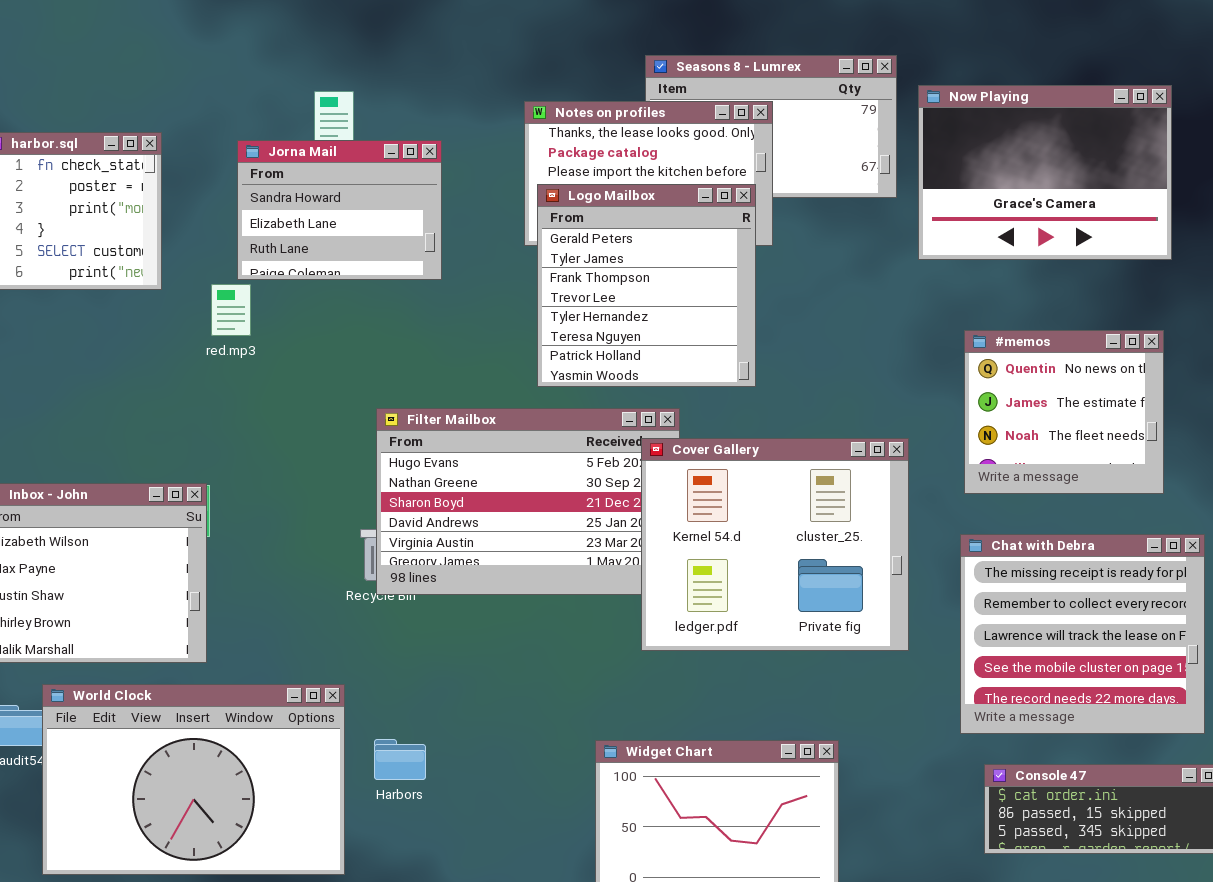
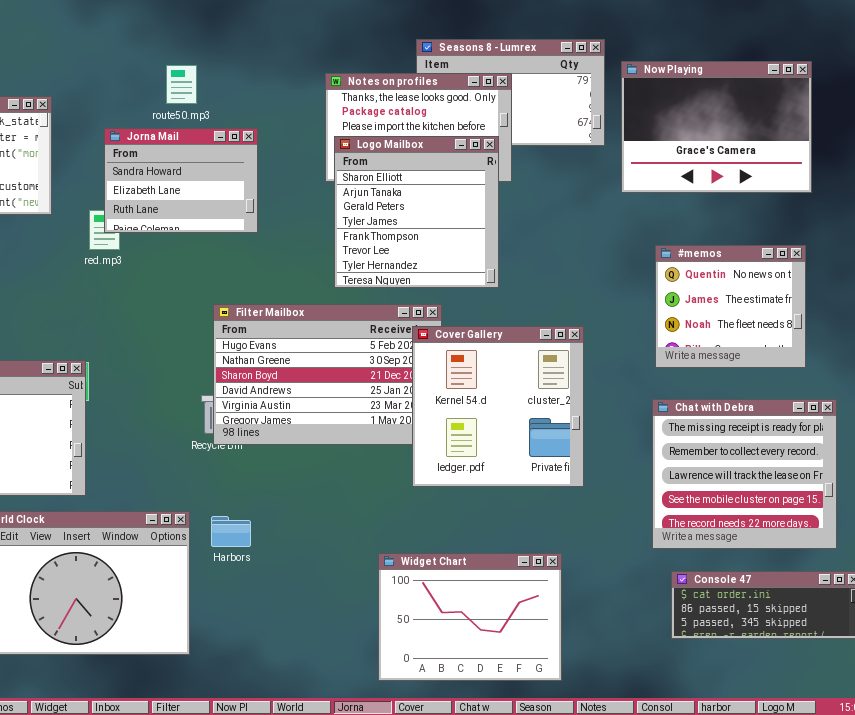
Jorna Mail: [237,140,442,280] -> [104,128,258,233], moved
Logo Mailbox: [537,184,756,387] -> [334,136,499,288], scrolled up 2 rows
Cover Gallery: [641,438,909,651] -> [412,326,584,487], resized
Harbors: [374,739,426,780] -> [211,516,251,547], moved

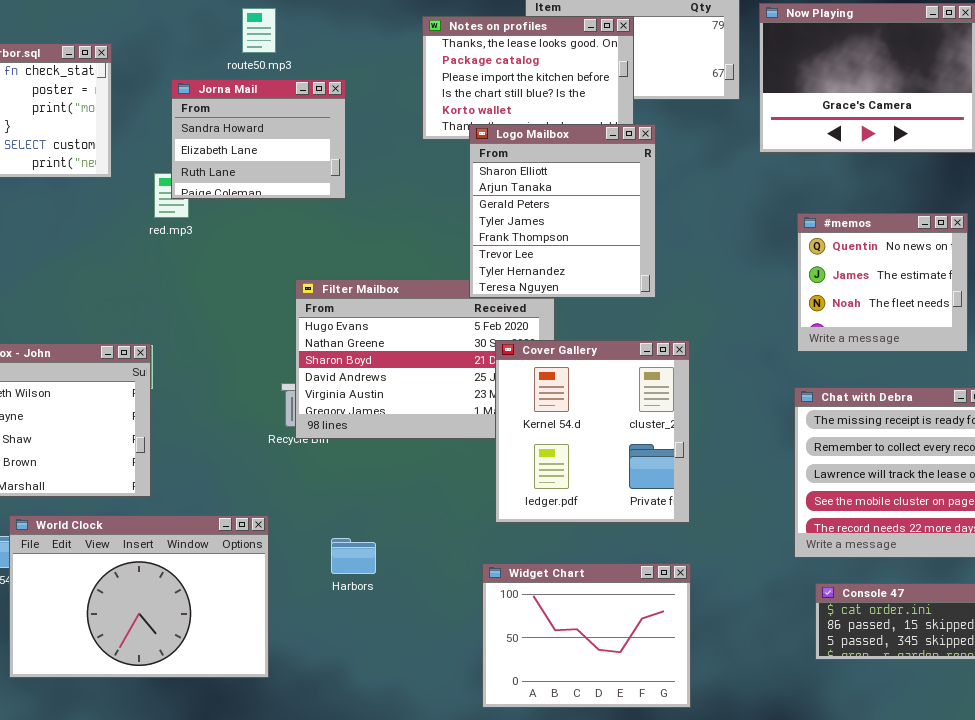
Logo Mailbox: [334,136,499,288] -> [469,124,656,298], moved
Cover Gallery: [412,326,584,487] -> [495,340,690,523], moved
Harbors: [211,516,251,547] -> [331,538,376,574], moved

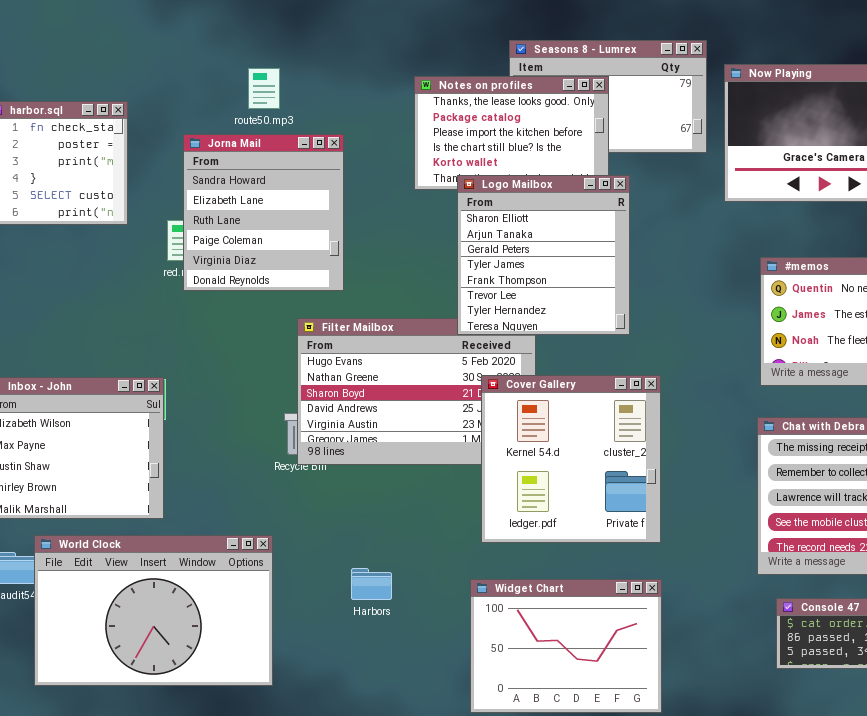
Jorna Mail: [171,79,346,199] -> [183,134,344,291], resized
Harbors: [331,538,376,574] -> [351,568,392,600], moved

